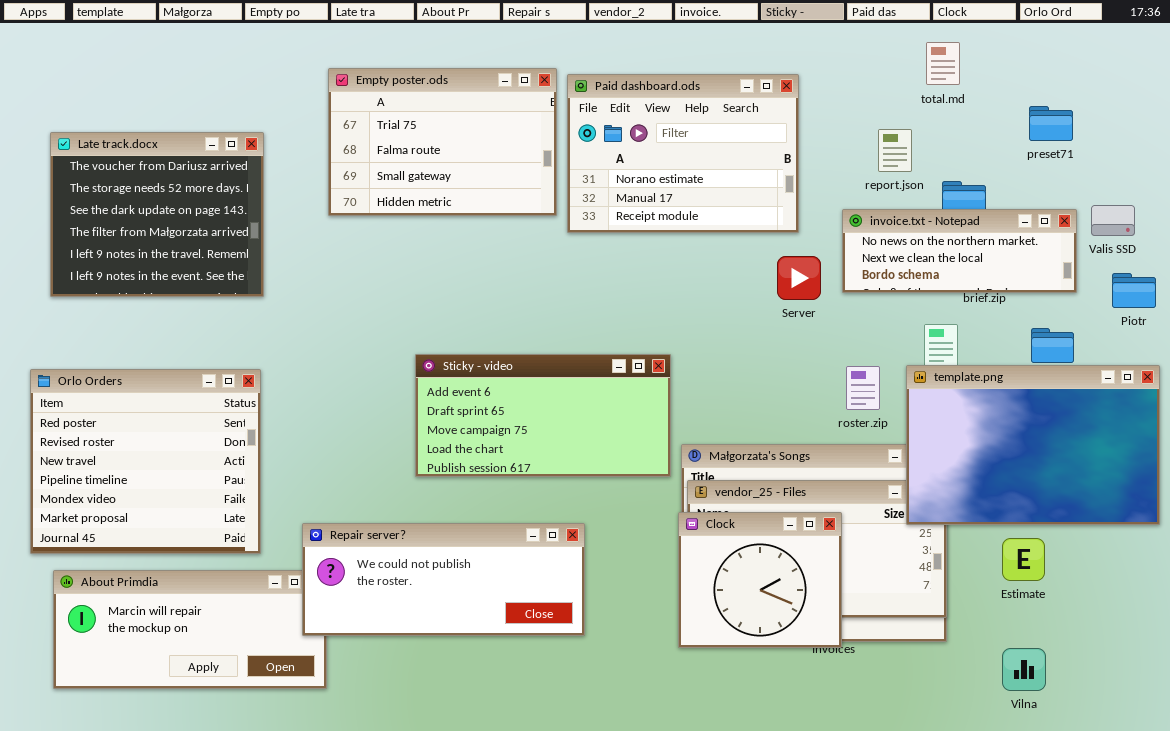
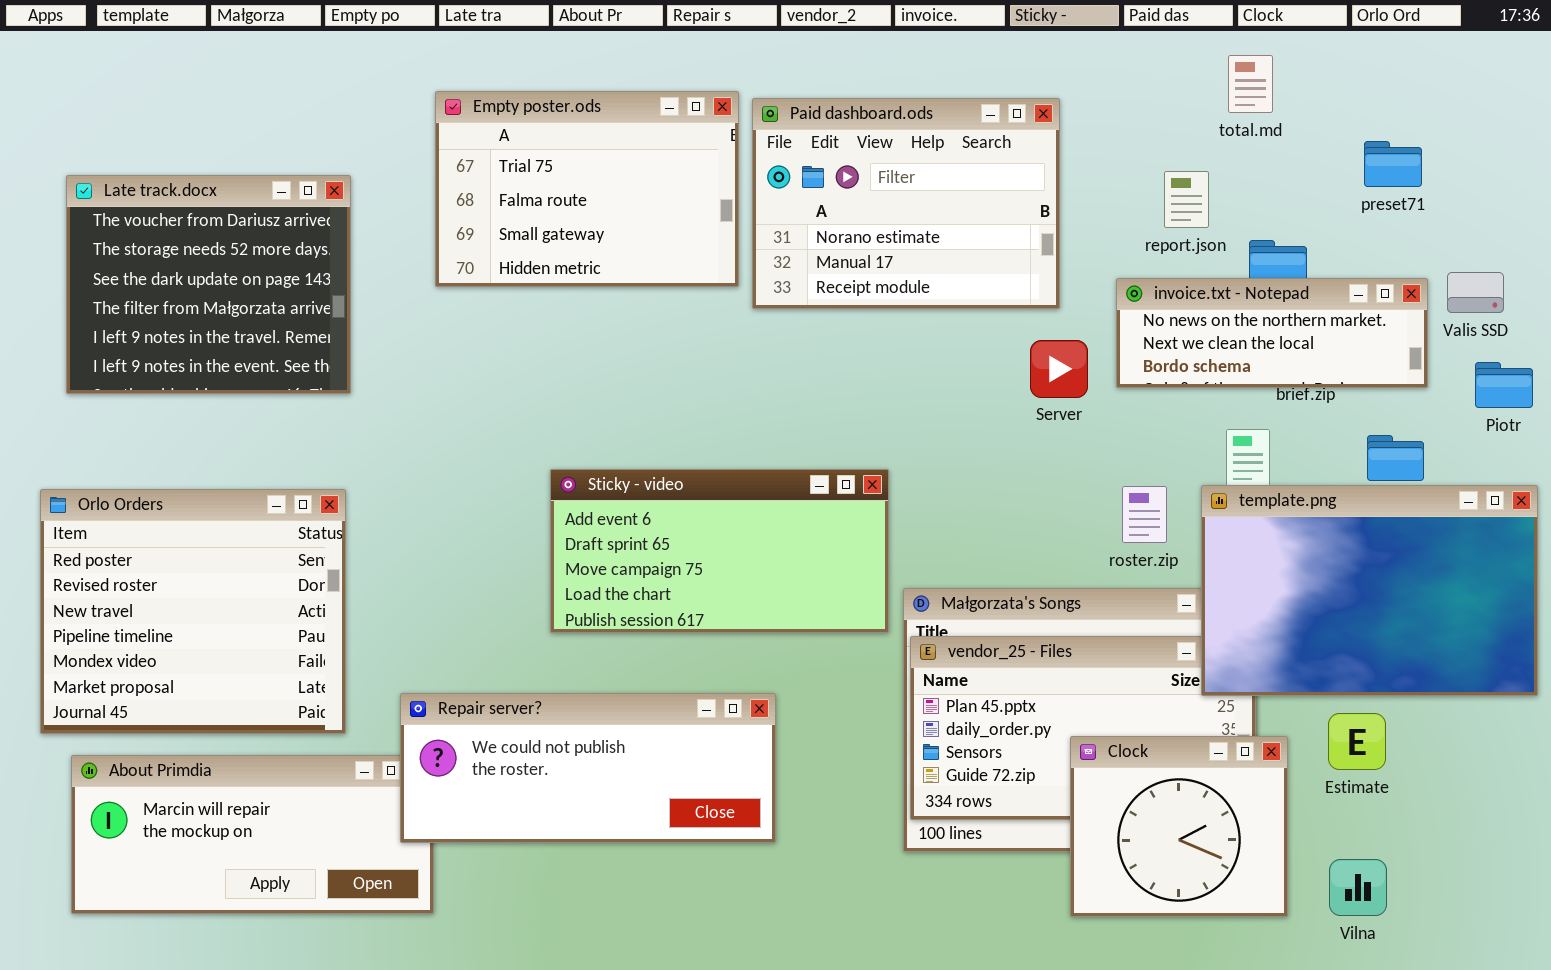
Clock: [678,512,842,648] -> [1070,736,1288,917], moved

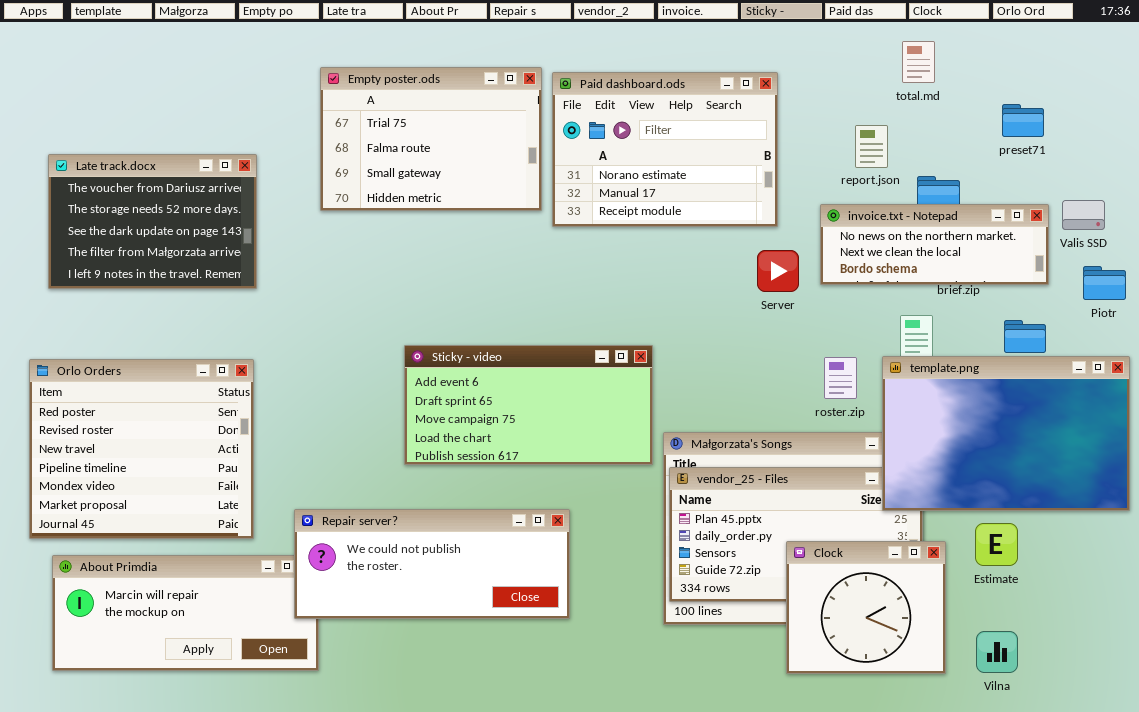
Late track.docx: [66,175,351,394] -> [48,154,257,289], resized

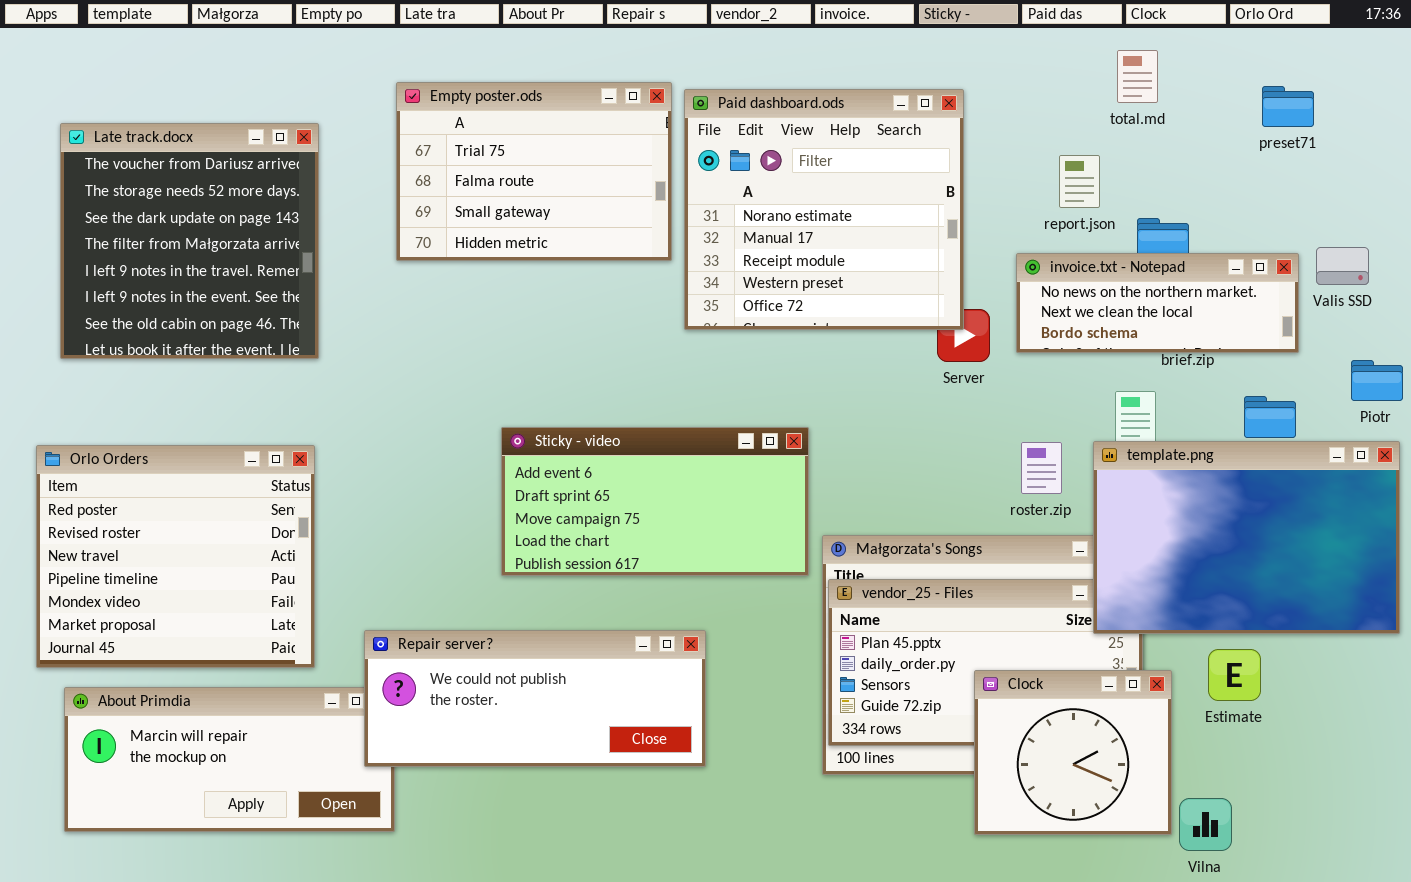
Paid dashboard.ods: [552,72,778,227] -> [684,89,964,330], resized
preset71: [1002,104,1044,137] -> [1262,86,1314,127], moved
Late track.docx: [48,154,257,289] -> [60,123,319,359], resized
Piotr: [1083,266,1126,300] -> [1351,360,1403,401], moved
Vilna: [976,631,1018,673] -> [1179,798,1232,851], moved

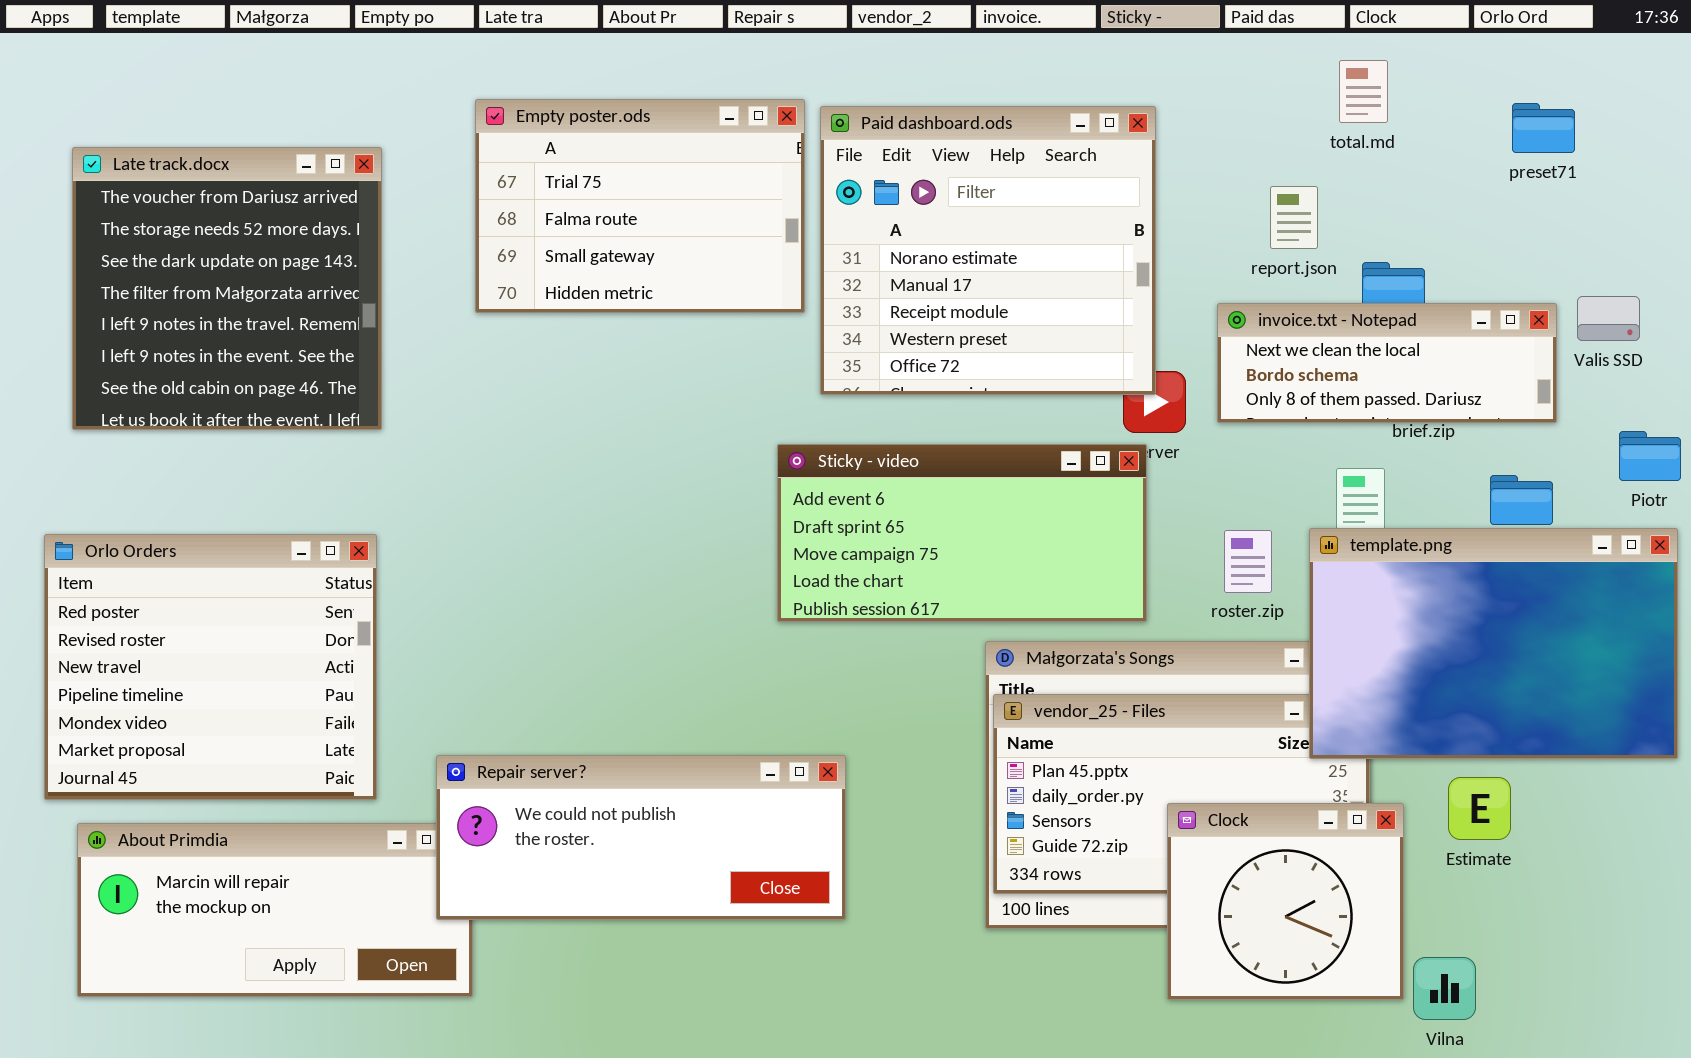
invoice.txt - Notepad: [1016,253,1299,353] -> [1217,303,1557,423], scrolled down 1 row
Sticky - video: [501,427,809,576] -> [777,444,1147,622], moved

